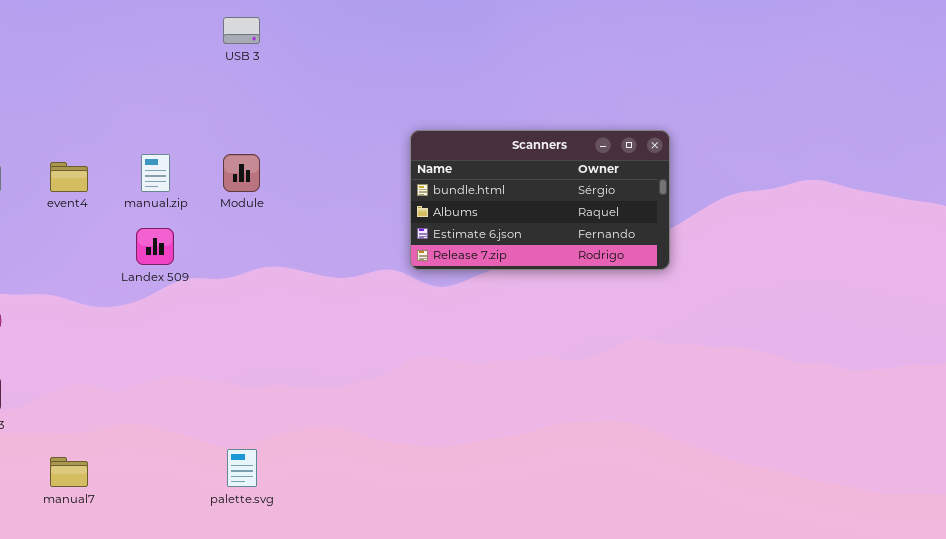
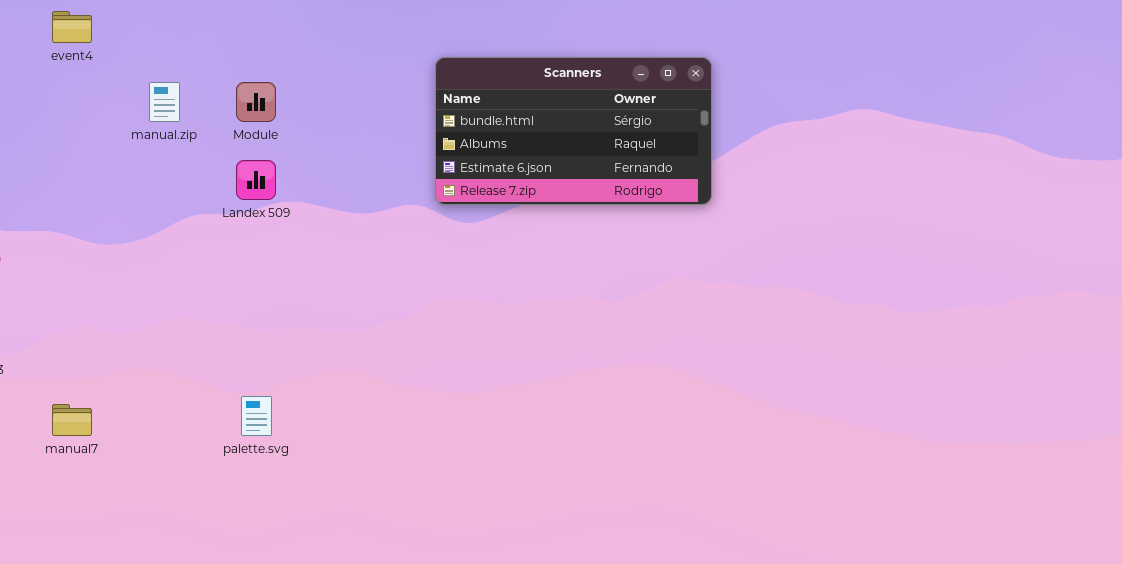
event4: [50,162,88,192] -> [52,11,92,43], moved
Landex 509: [136,228,174,265] -> [236,160,276,200], moved

